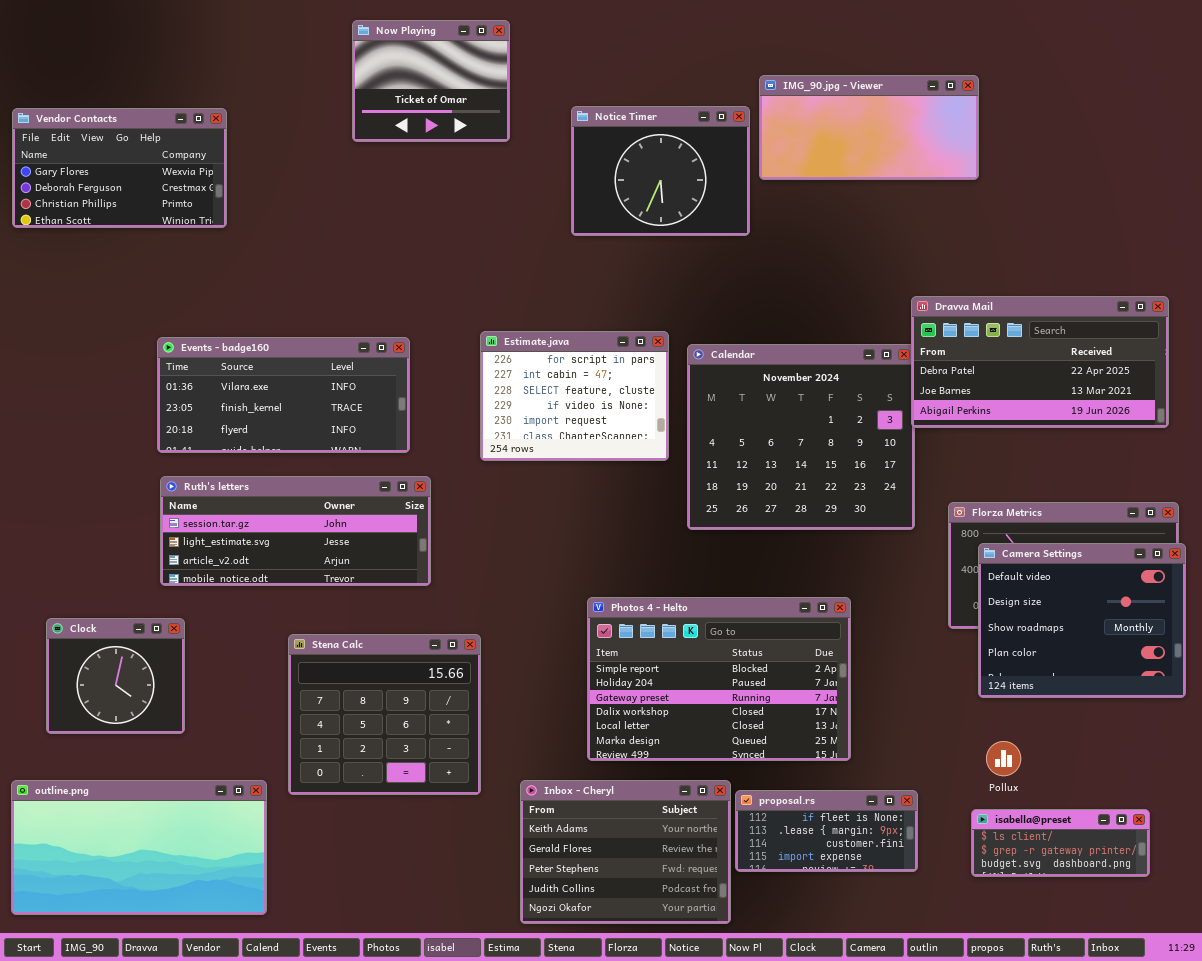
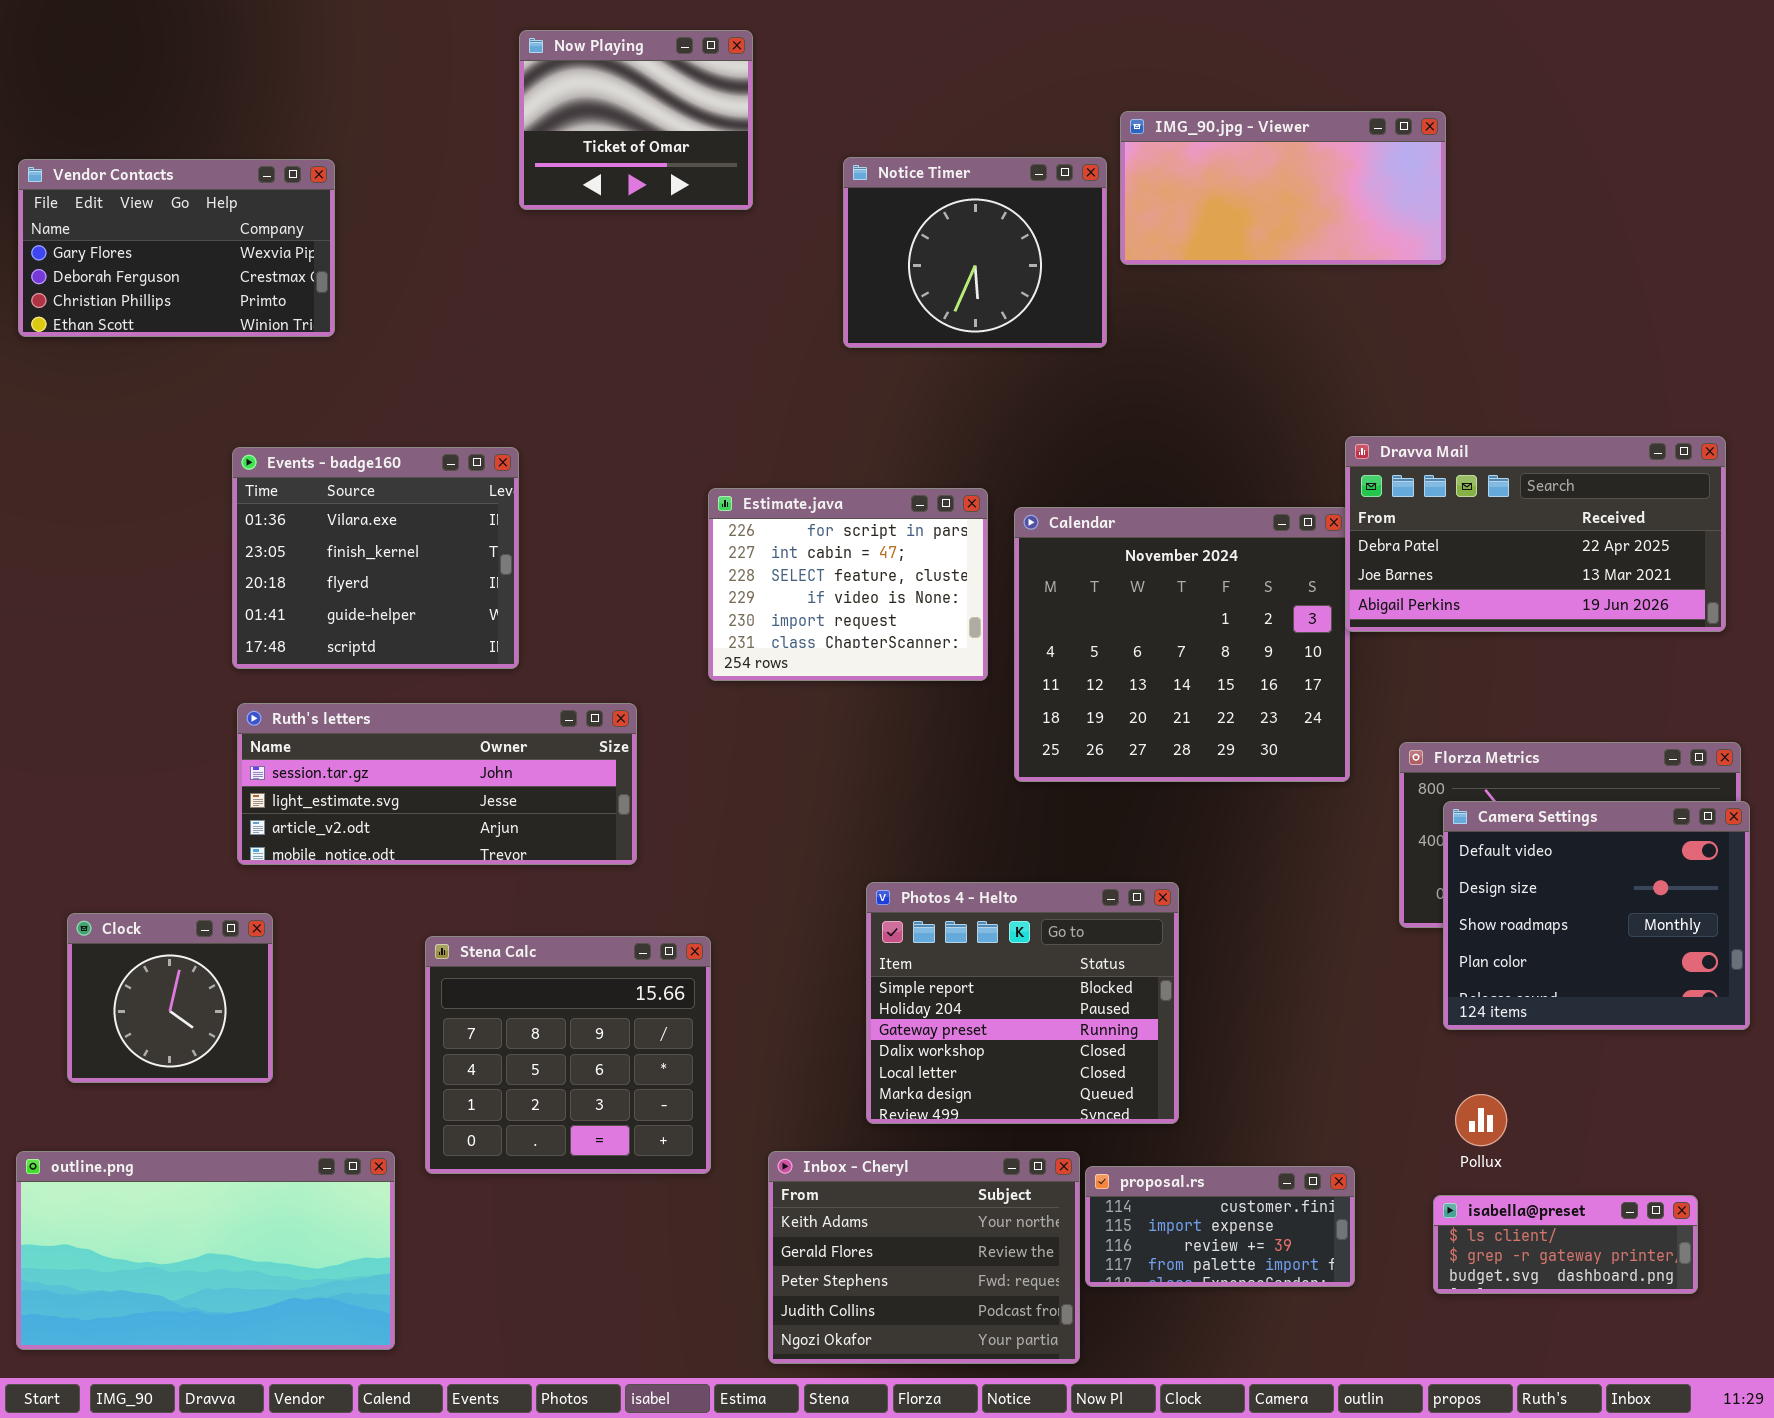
Events - badge160: [157,337,410,453] -> [232,447,519,669], resized
Photos 4 - Helto: [587,597,851,761] -> [866,882,1179,1124], resized
proposal.rs: [735,790,918,872] -> [1085,1166,1355,1287], scrolled down 2 rows

